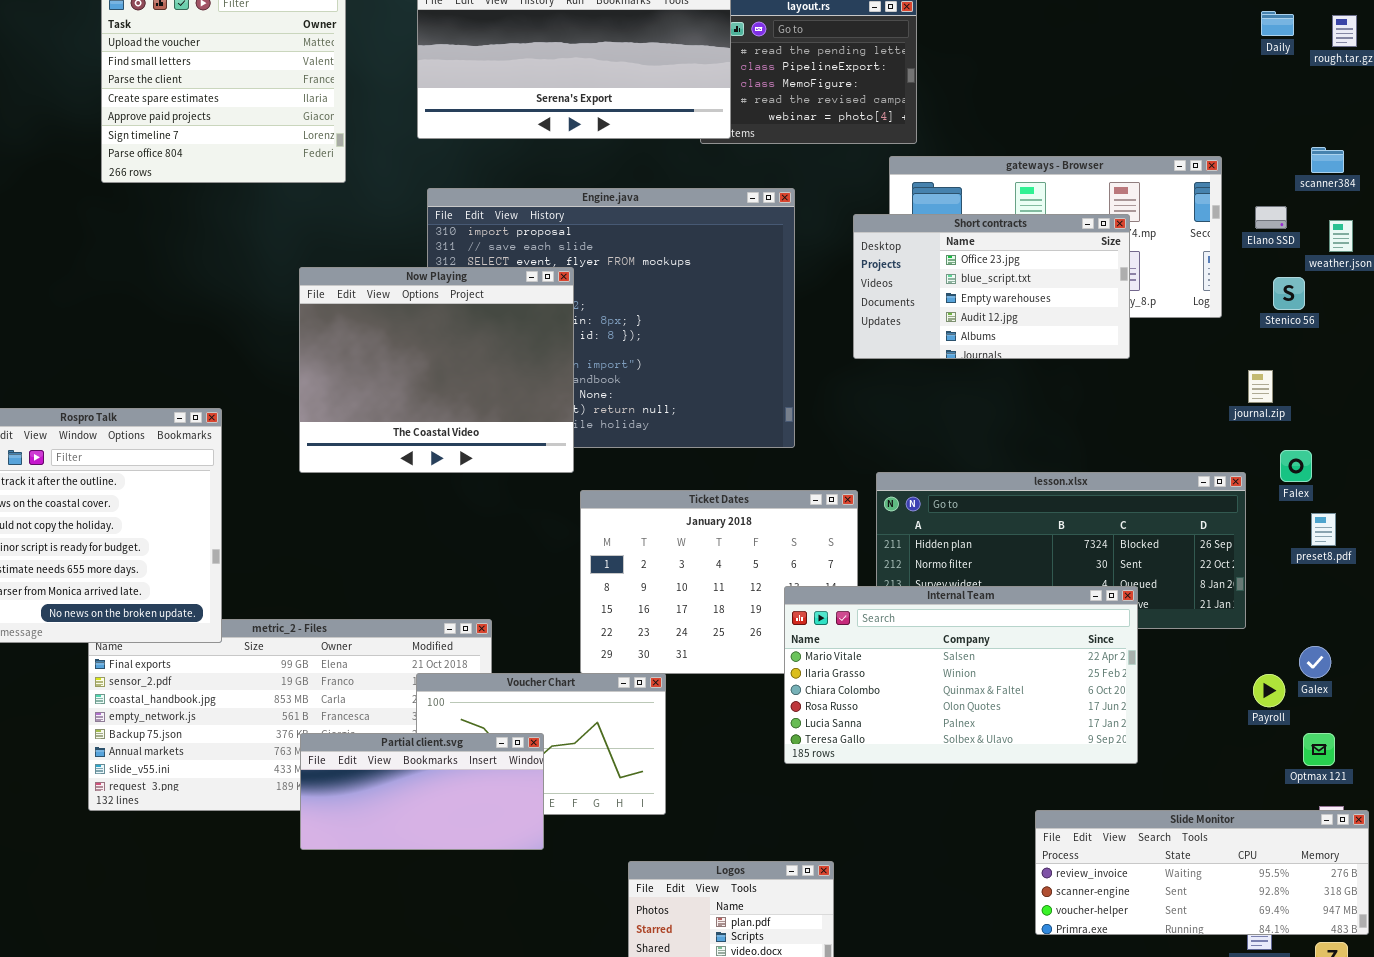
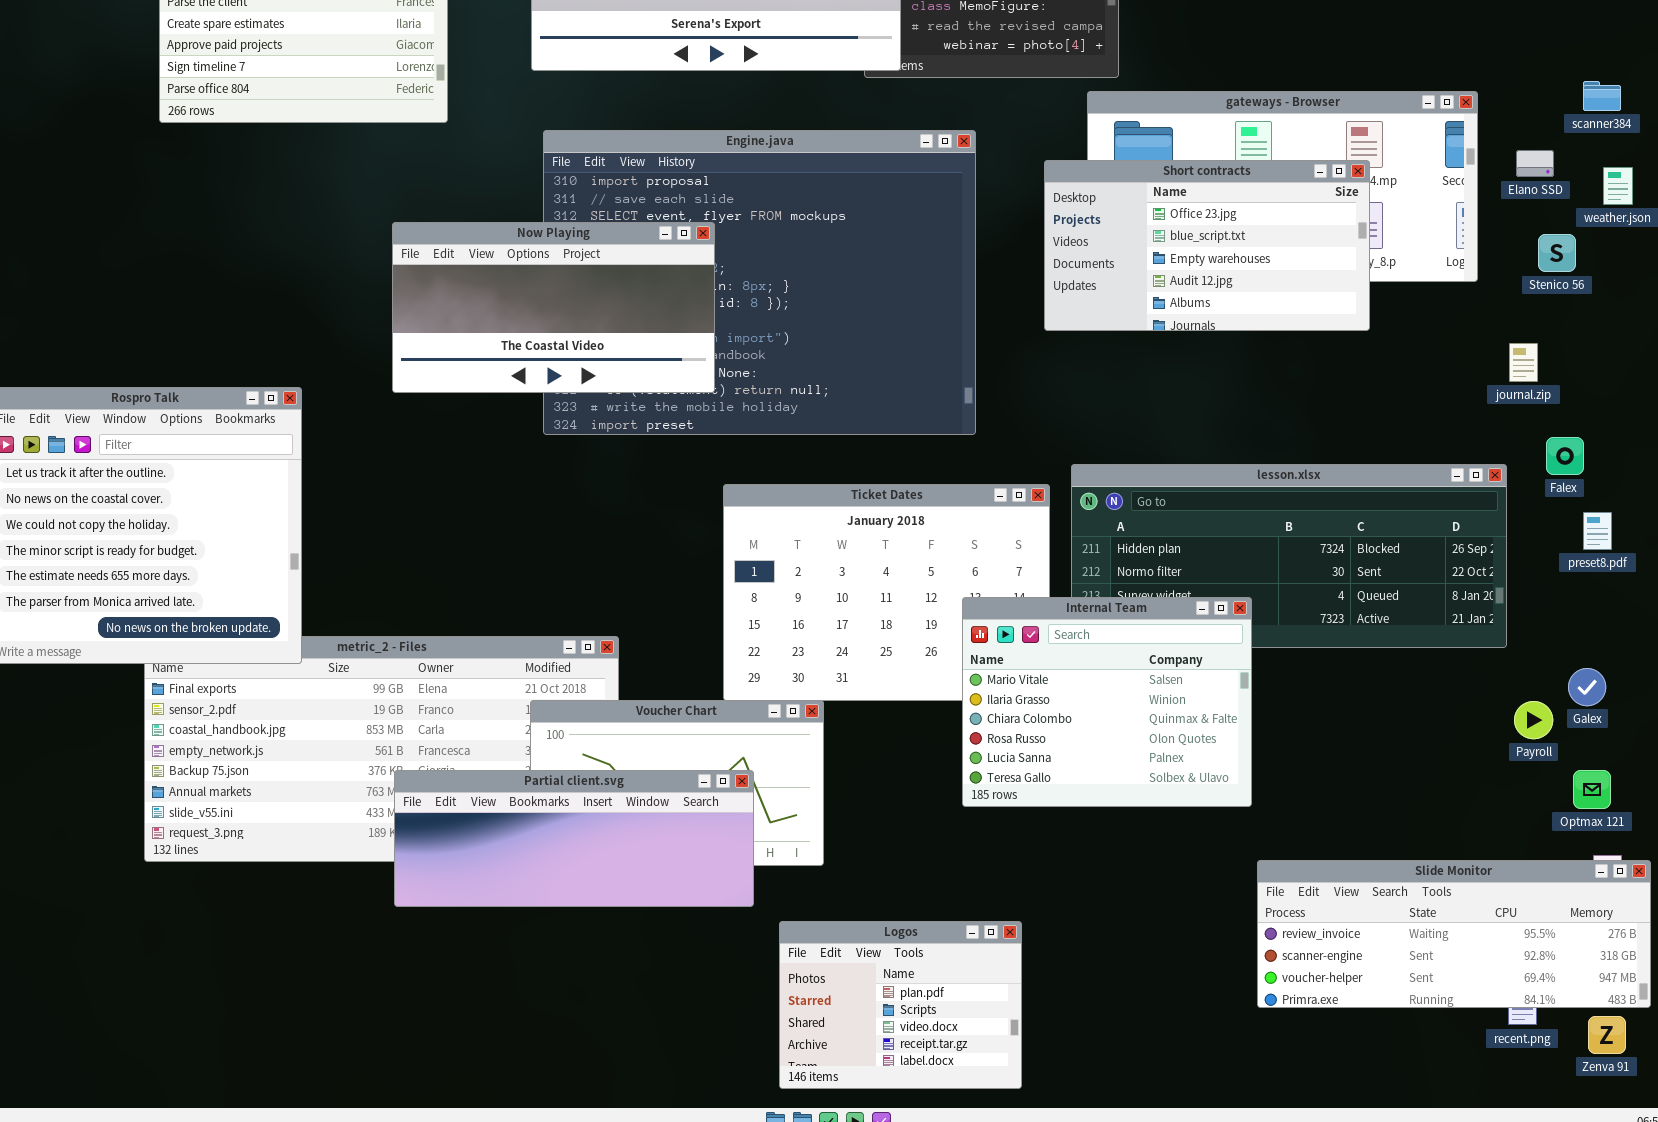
Now Playing: [299,267,574,473] -> [392,222,715,393], resized
Internal Team: [784,586,1138,764] -> [962,597,1252,807], resized
Partial client.svg: [300,733,544,850] -> [394,770,754,907], resized

